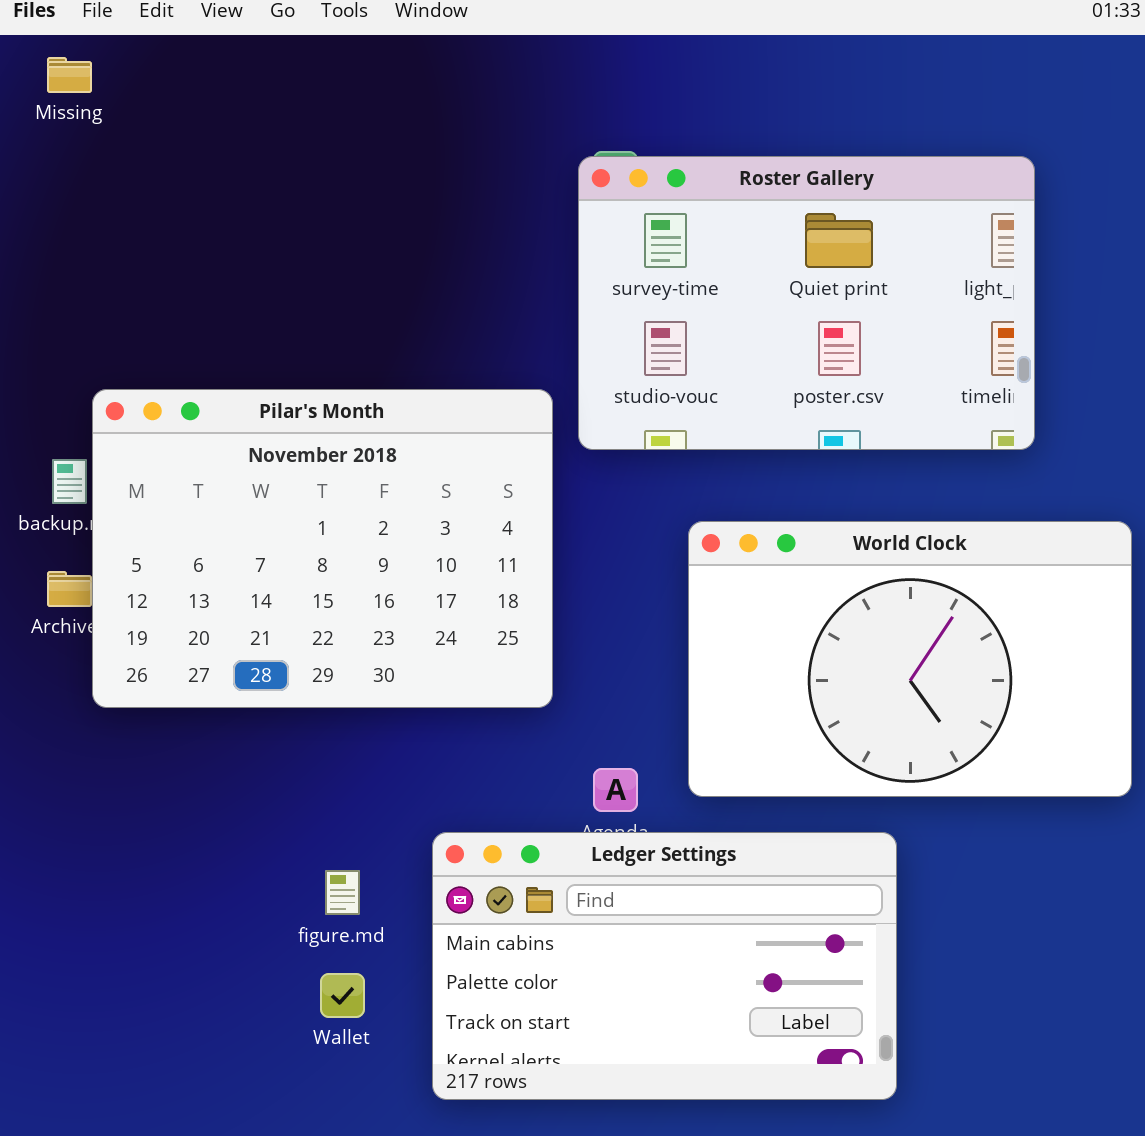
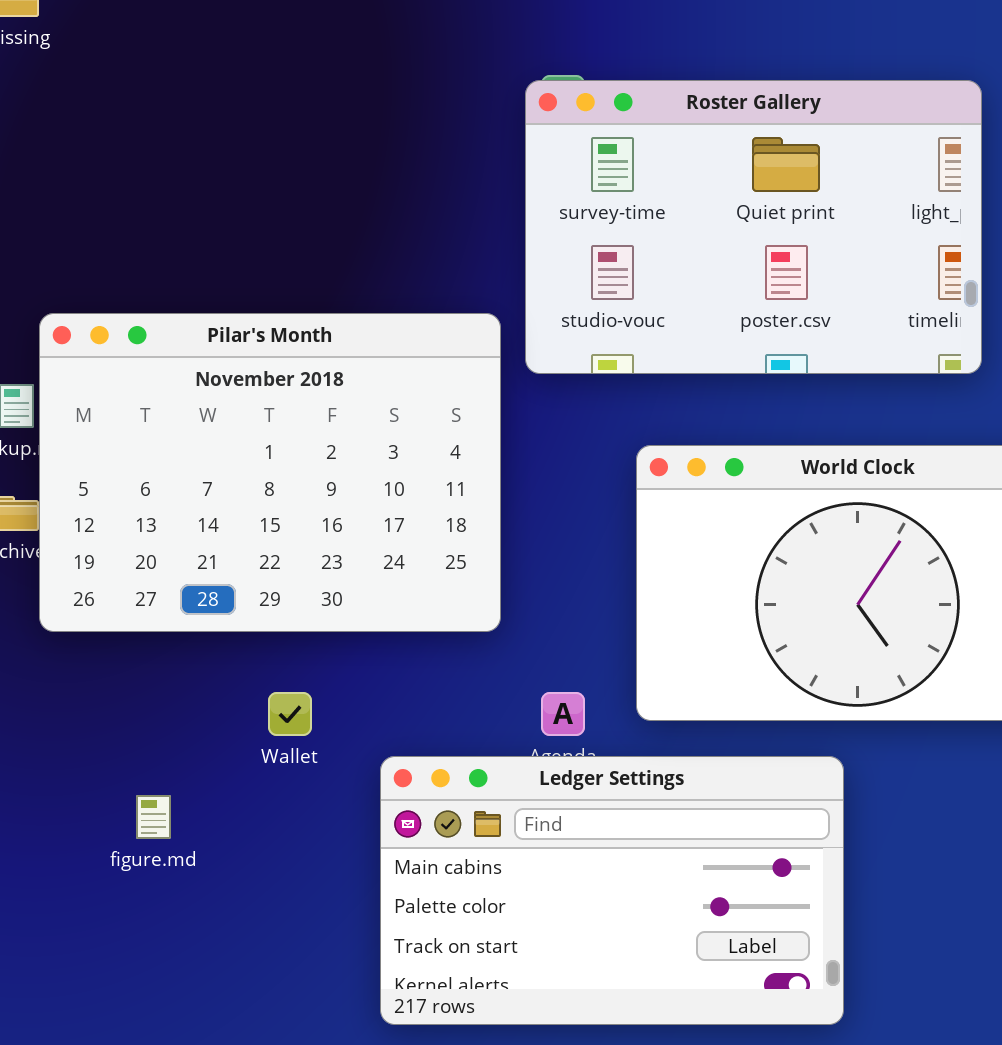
figure.md: [325,870,360,915] -> [136,795,171,839], moved
Wallet: [320,973,365,1018] -> [268,692,312,736], moved

